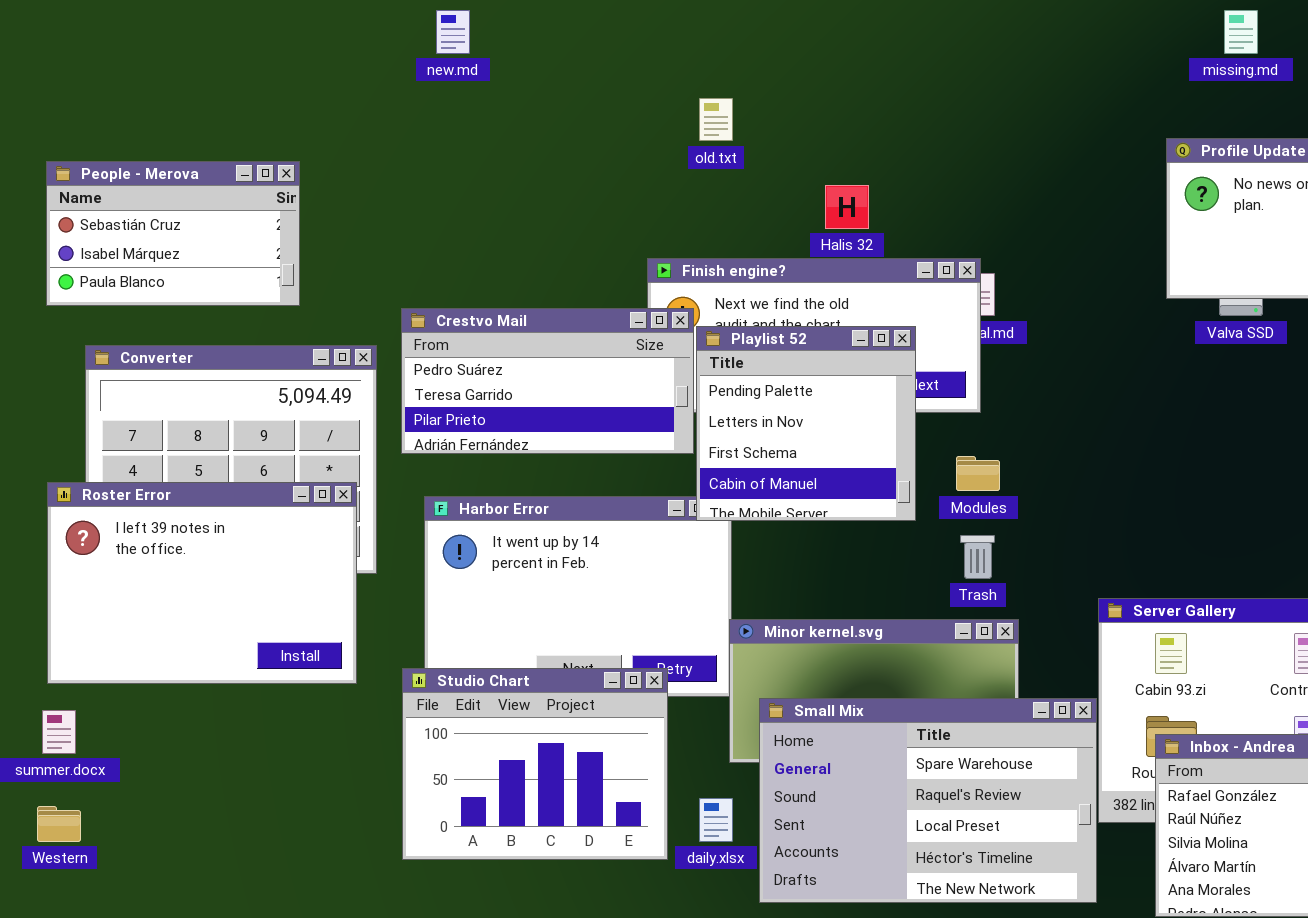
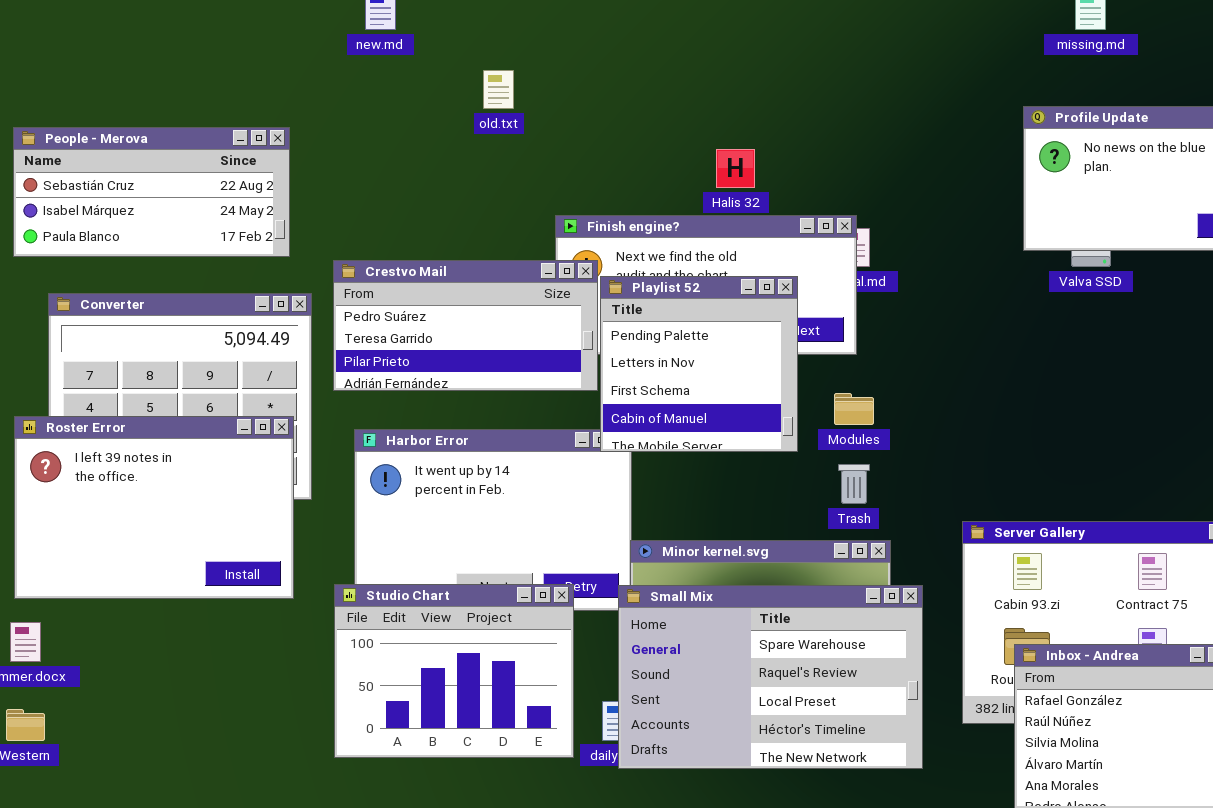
old.txt: [699,98,733,141] -> [483,70,514,109], moved
People - Merova: [46,161,300,306] -> [13,127,290,257], resized
Small Mix: [759,698,1097,903] -> [618,585,923,769], moved

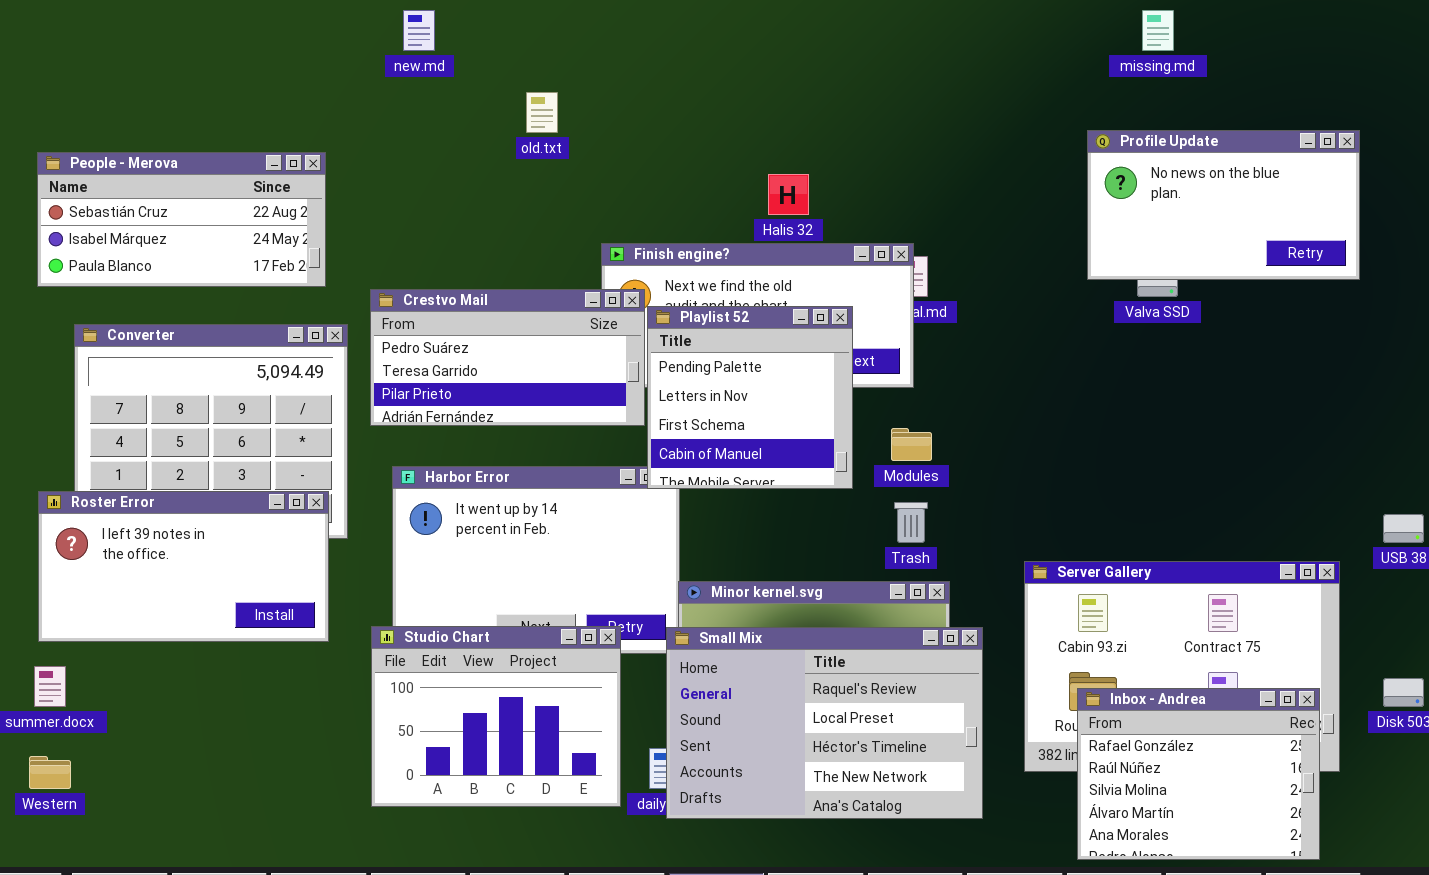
Roster Error: [14,416,294,599] -> [38,491,329,642], resized
Small Mix: [618,585,923,769] -> [666,627,983,819], scrolled down 1 row

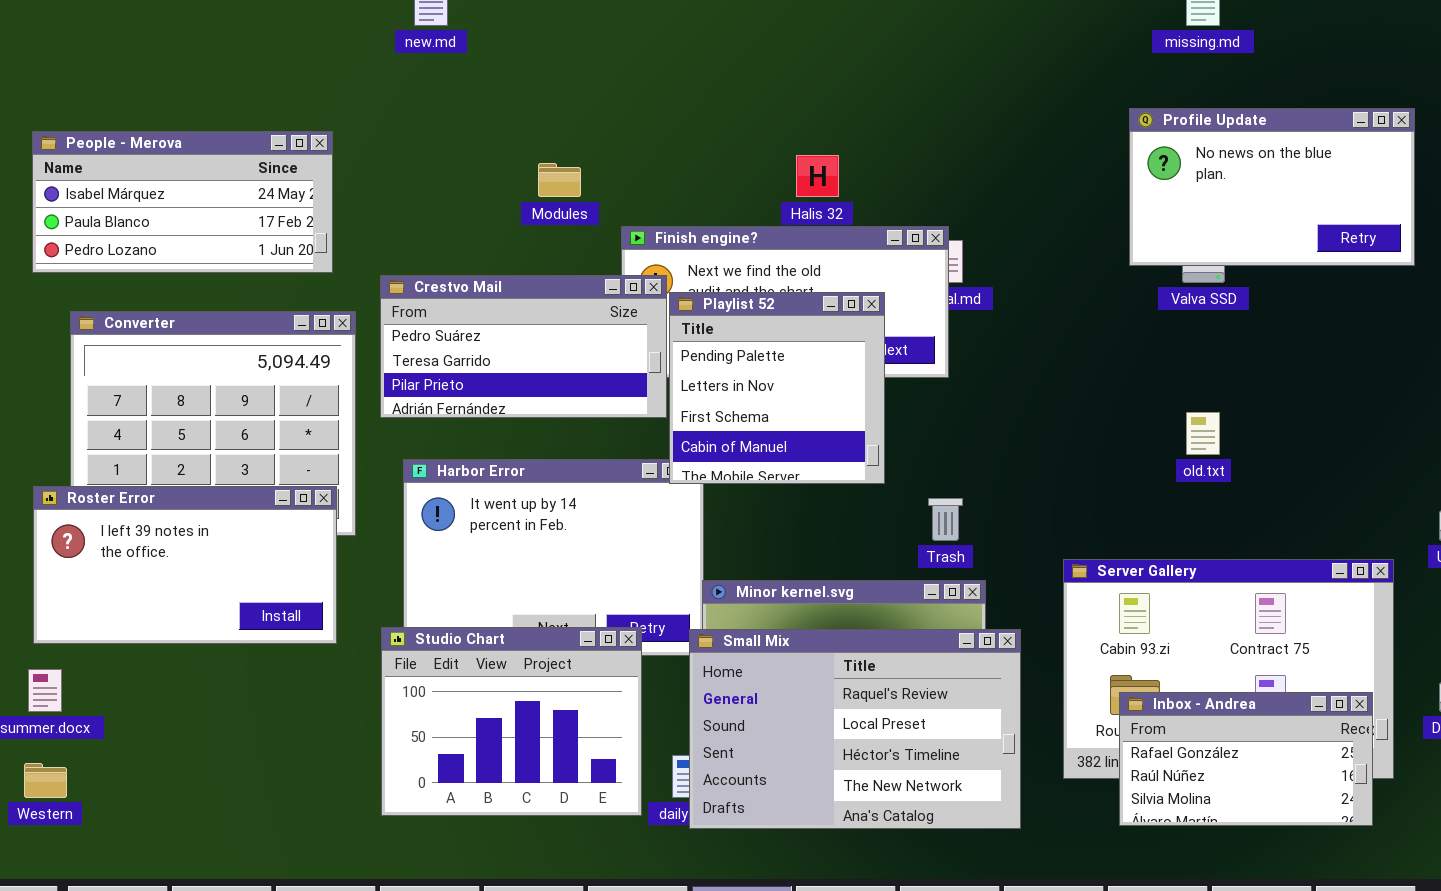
old.txt: [526,92,558,133] -> [1186,412,1220,455], moved
People - Merova: [37,152,326,287] -> [32,131,333,273], scrolled down 1 row
Modules: [891,428,932,461] -> [538,163,581,197], moved
Inbox - Andrea: [1077,688,1320,860] -> [1119,692,1373,826], resized

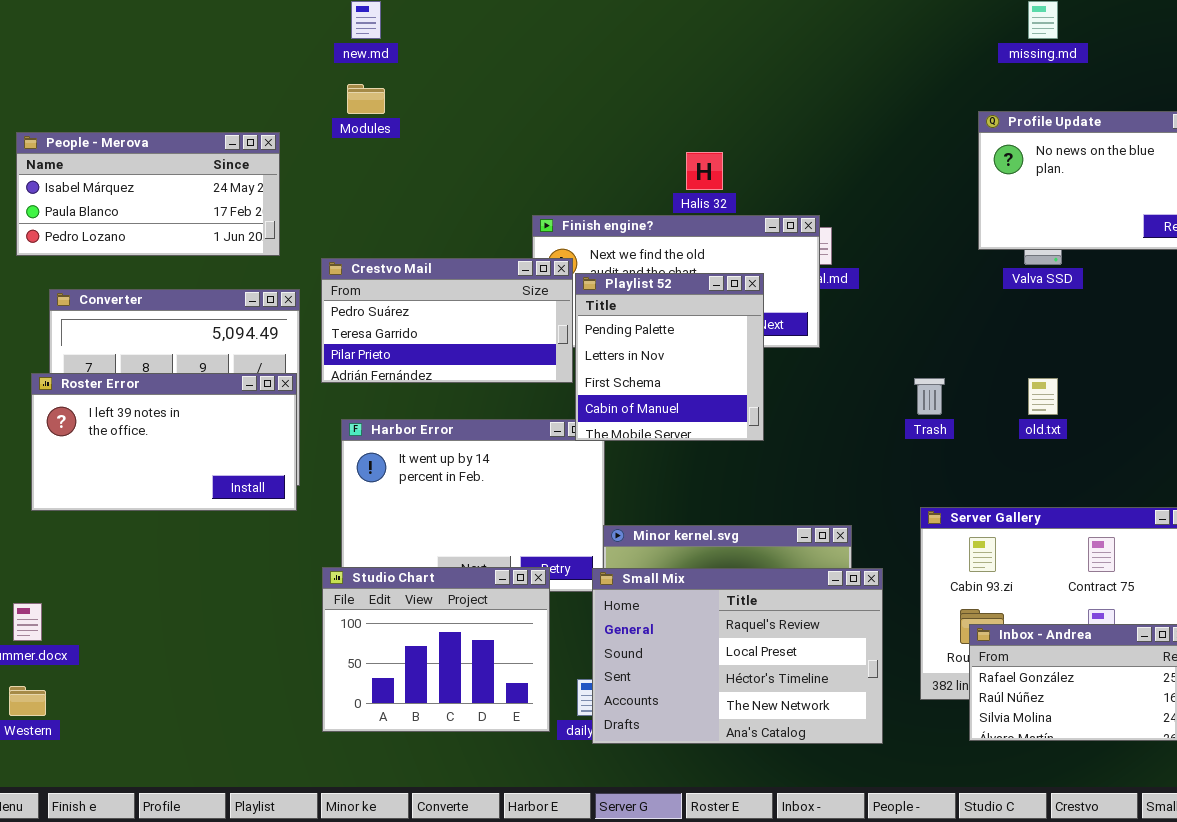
Modules: [538,163,581,197] -> [347,84,385,114], moved
Roster Error: [33,486,337,644] -> [31,373,297,511], moved
Trash: [928,498,963,541] -> [914,378,945,415], moved

